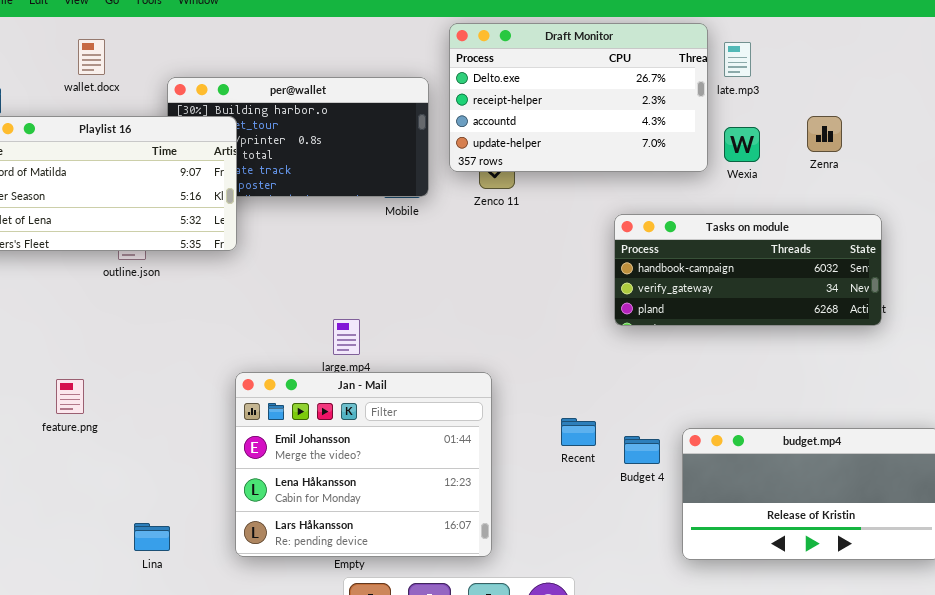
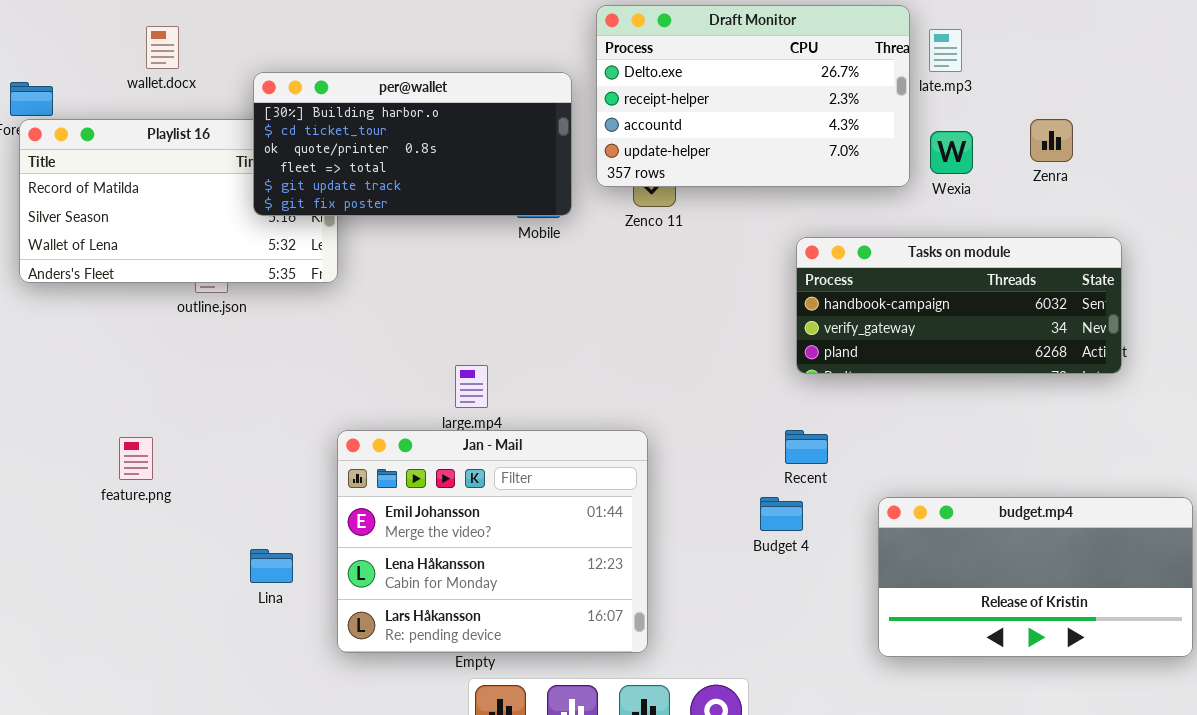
per@wallet: [167,77,429,197] -> [253,72,572,216], raised
Recent: [561,418,596,446] -> [785,430,828,464], moved
Budget 4: [624,436,660,464] -> [760,497,803,531], moved
Lina: [134,523,170,551] -> [250,549,293,583], moved

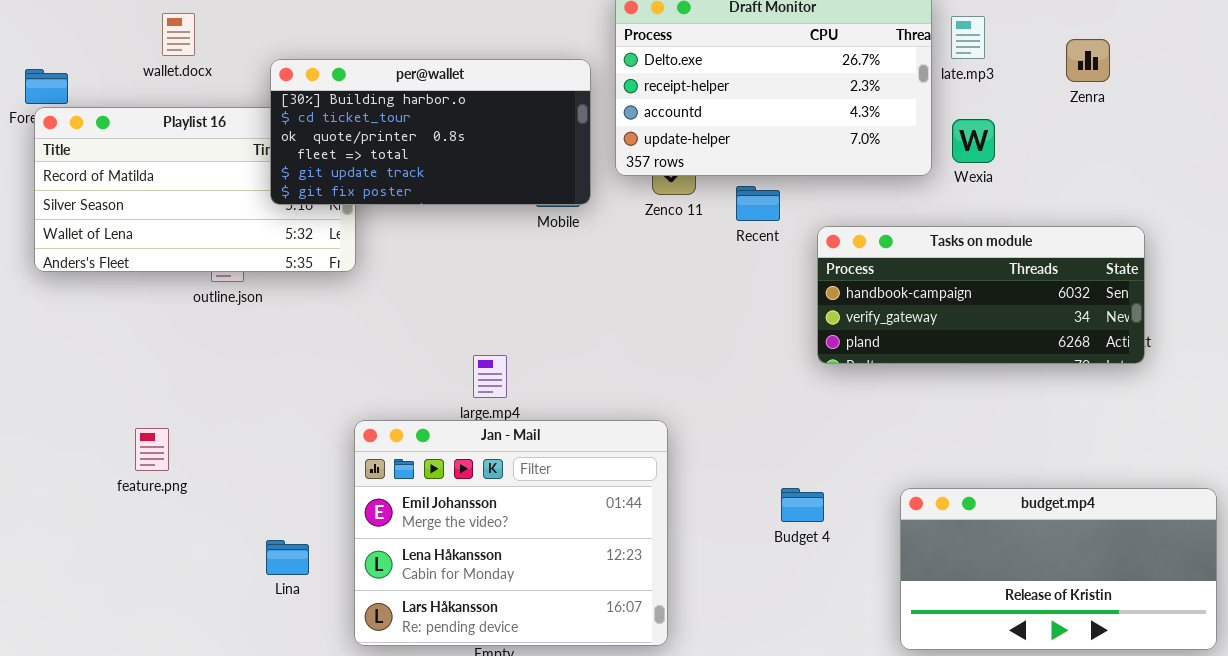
Zenra: [1030,119,1073,162] -> [1066,39,1110,82], moved
Recent: [785,430,828,464] -> [736,186,780,221], moved

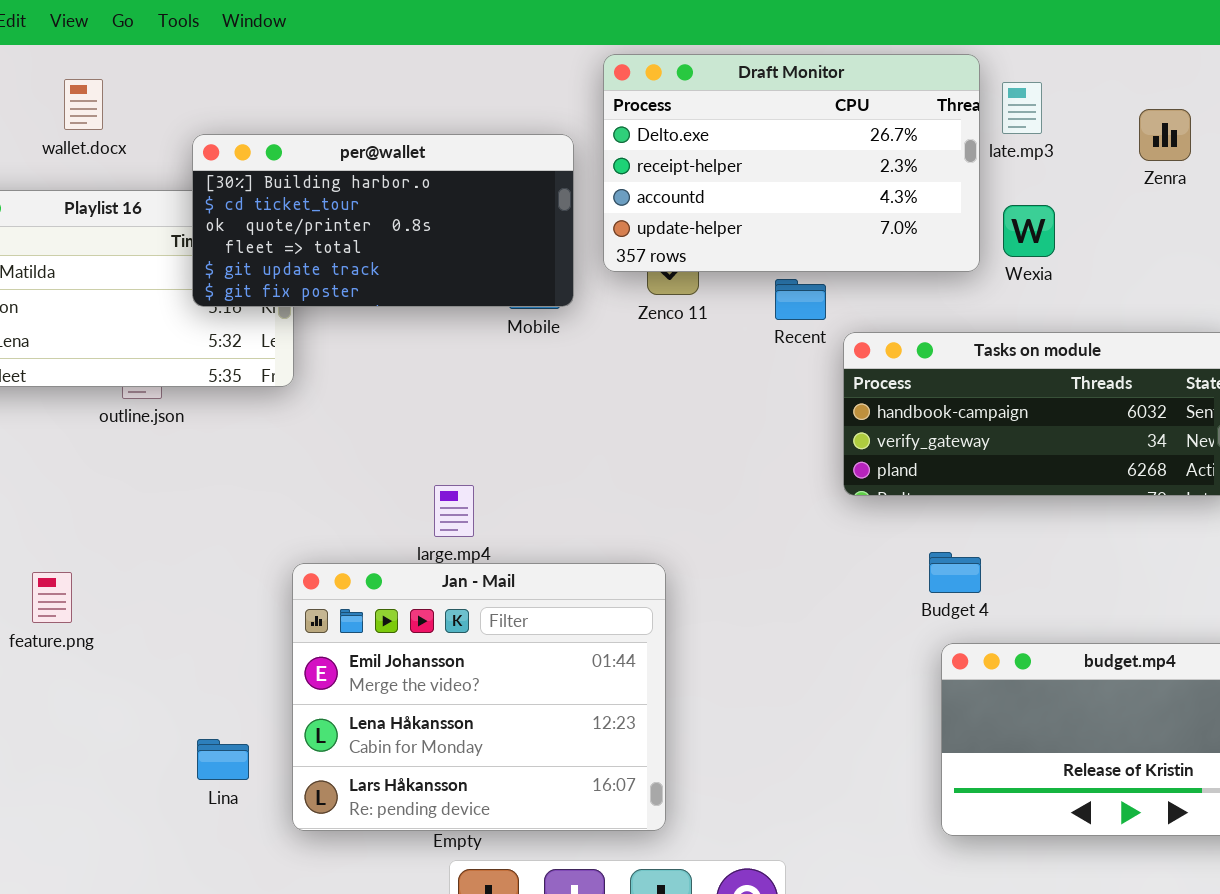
Recent: [736,186,780,221] -> [775,279,826,320], moved
Budget 4: [781,488,824,522] -> [929,552,981,593], moved
Lina: [266,540,309,575] -> [197,739,249,780], moved

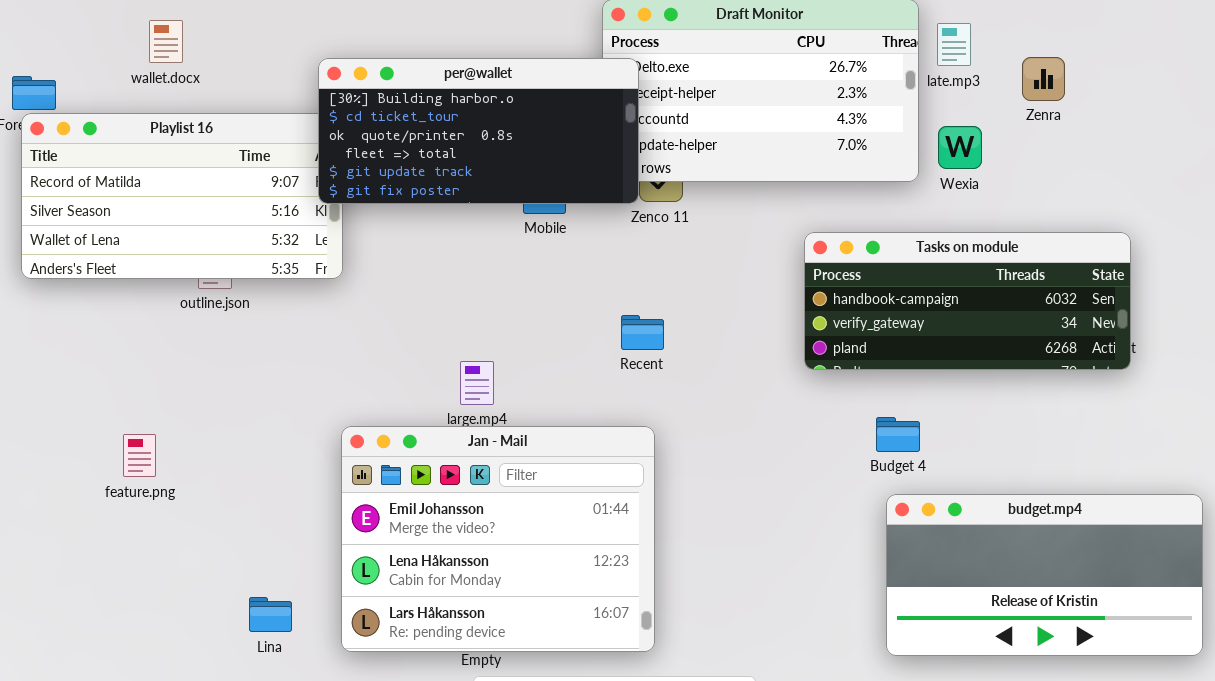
Zenra: [1139,109,1191,161] -> [1022,57,1065,101], moved
per@wallet: [192,134,574,307] -> [318,58,639,204], moved
Recent: [775,279,826,320] -> [621,315,664,350], moved
Lina: [197,739,249,780] -> [249,597,292,632], moved

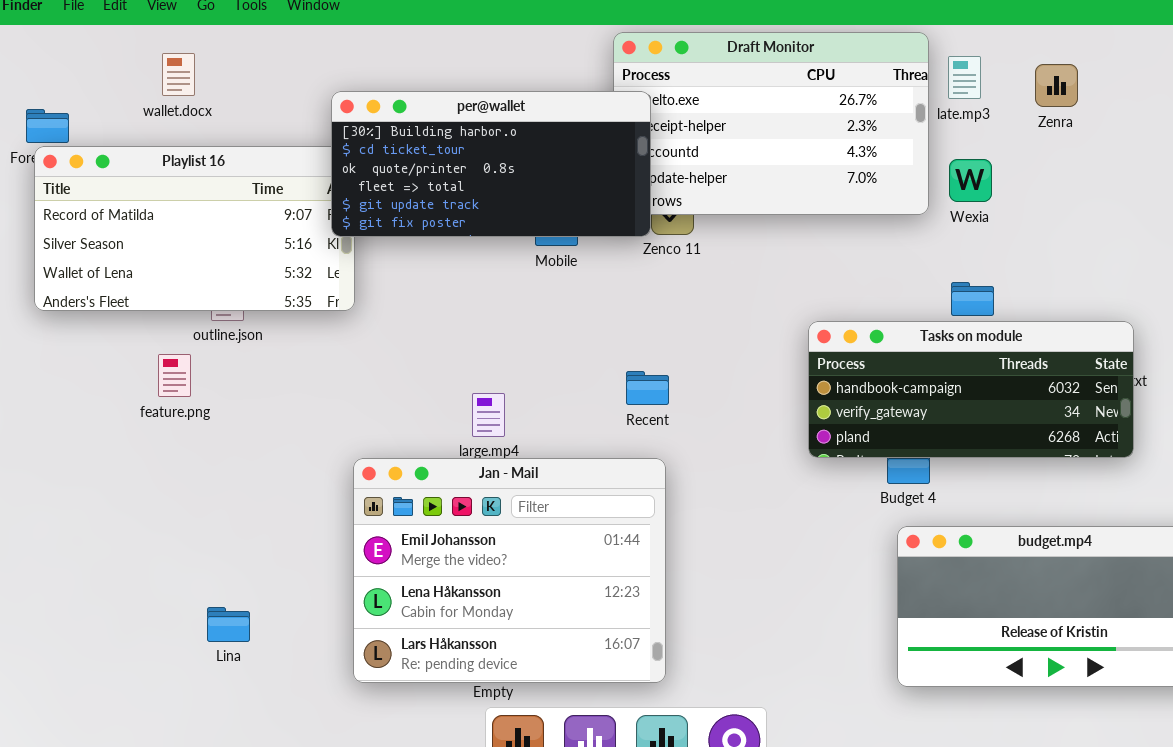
Zenra: [1022,57,1065,101] -> [1035,64,1078,107], moved
Tasks on module: [804,232,1131,370] -> [808,321,1134,458], moved
Recent: [621,315,664,350] -> [626,371,669,405], moved
feature.png: [123,434,156,477] -> [158,354,191,397], moved
Lina: [249,597,292,632] -> [207,607,250,642], moved

